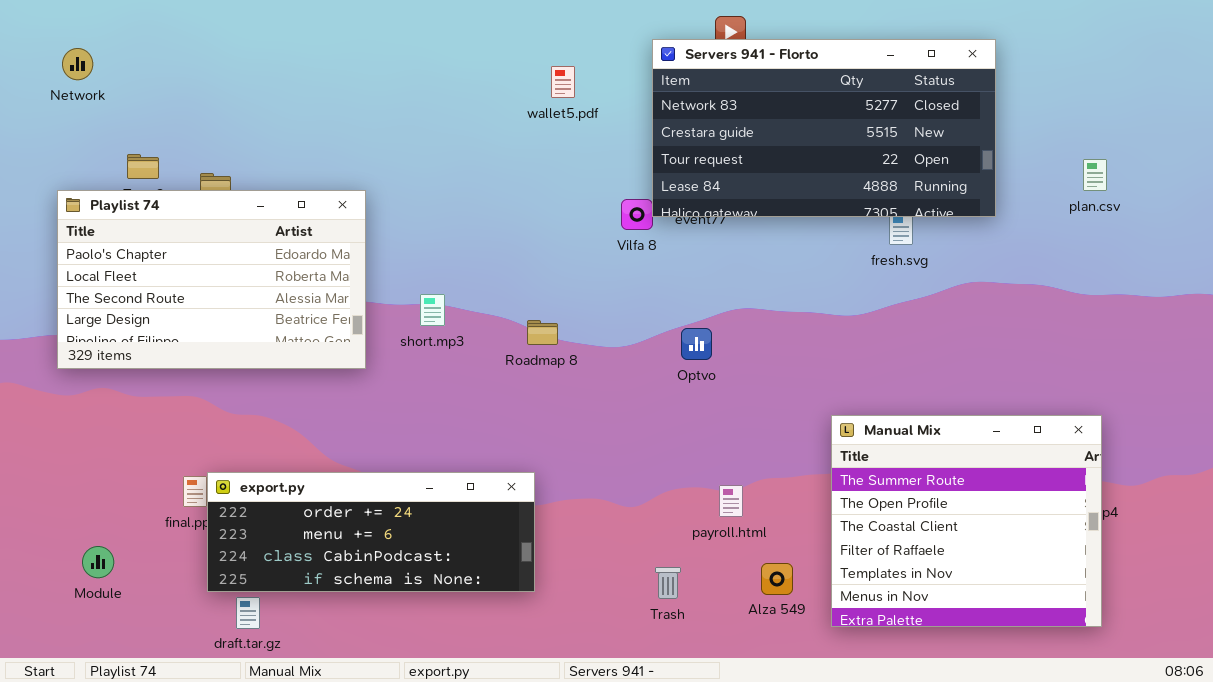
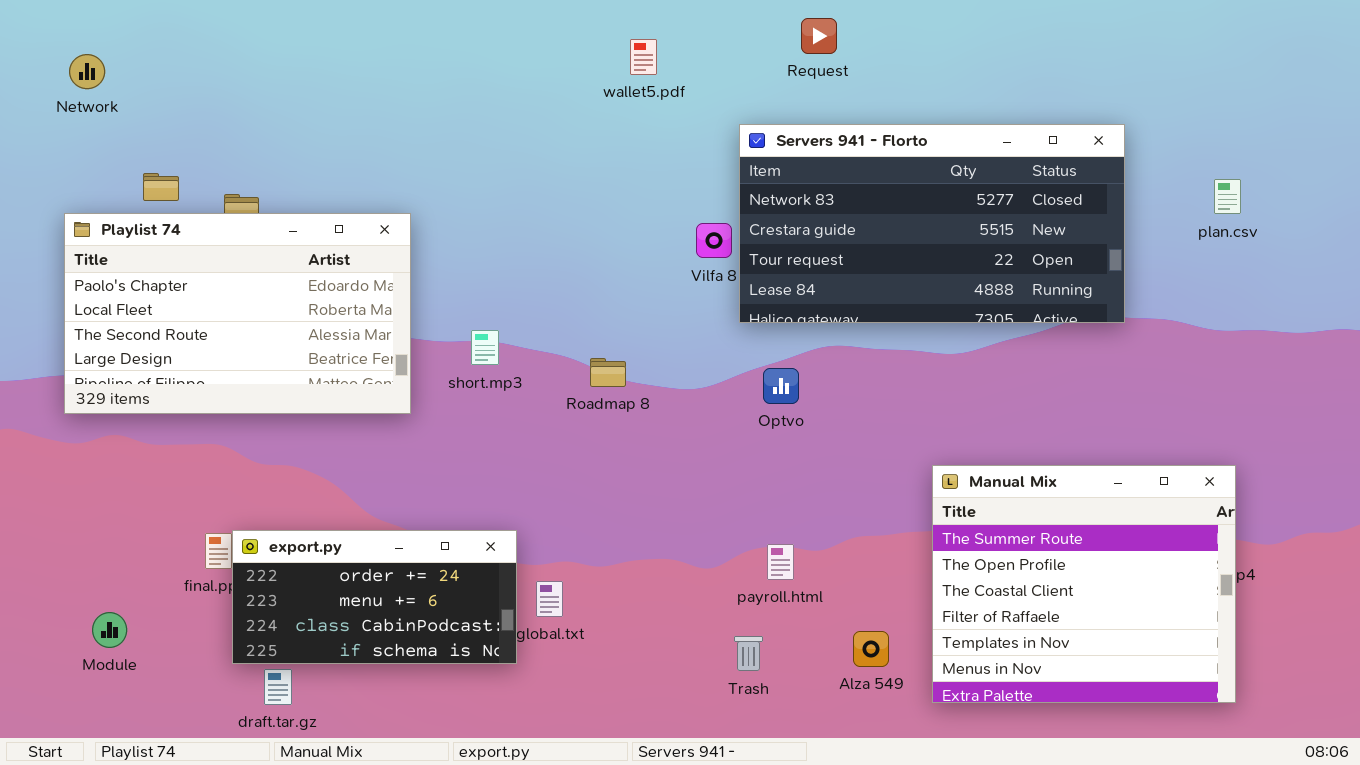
Servers 941 - Florto: [652,39,996,217] -> [739,124,1125,323], moved
wallet5.pdf: [551,66,575,98] -> [630,39,657,75], moved
export.py: [207,472,535,592] -> [232,530,517,664], resized
payroll.html: [719,485,743,517] -> [767,544,794,580], moved

